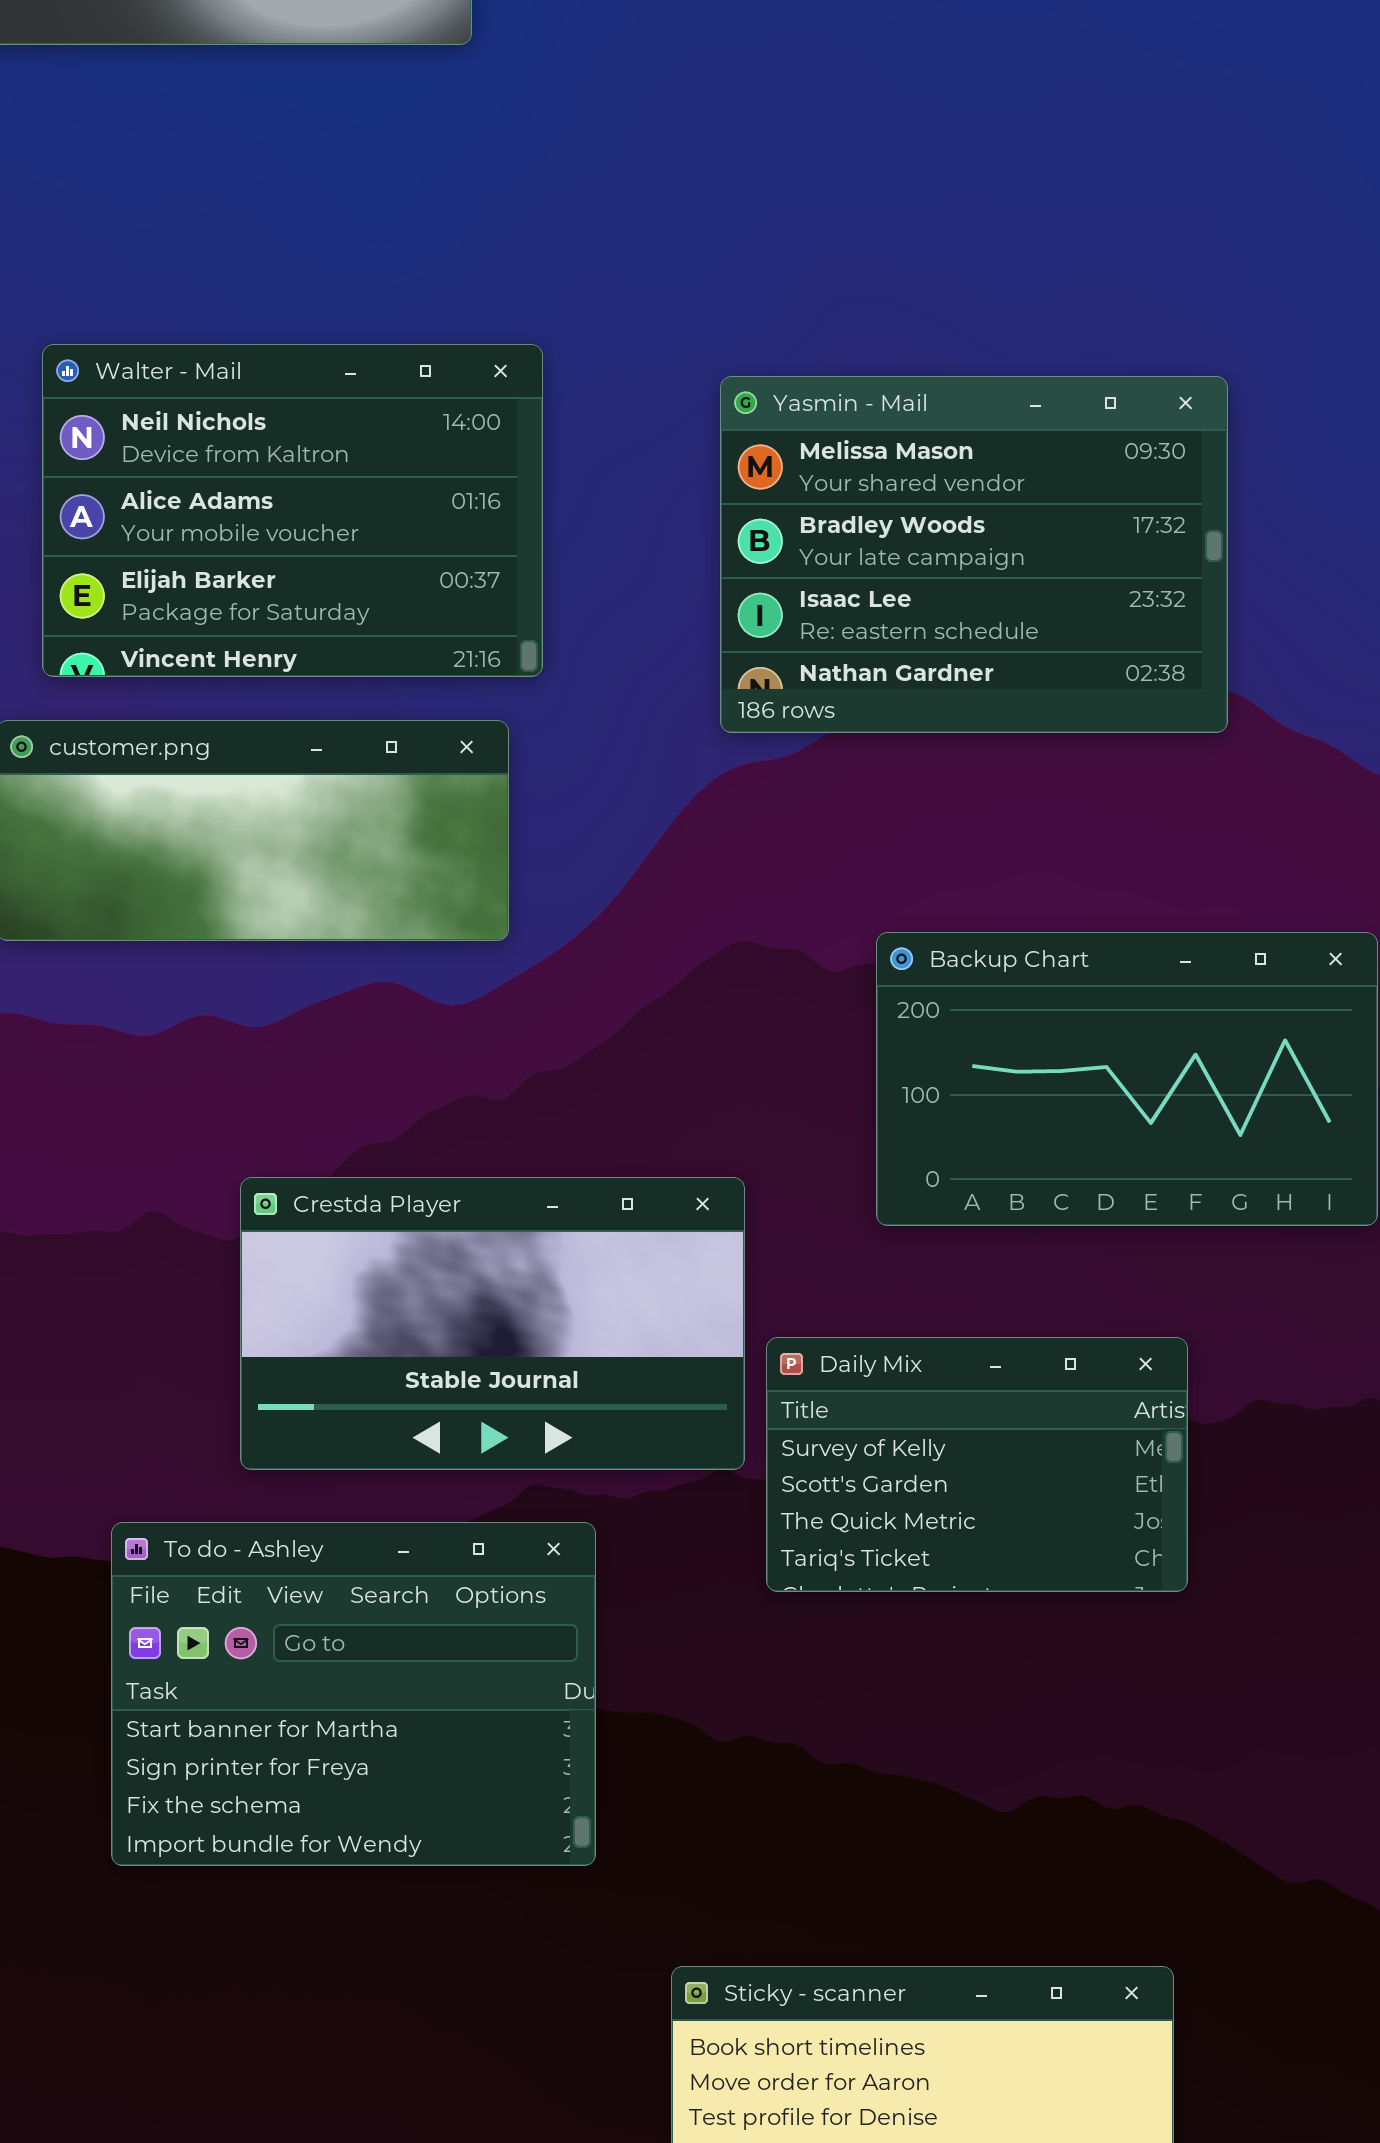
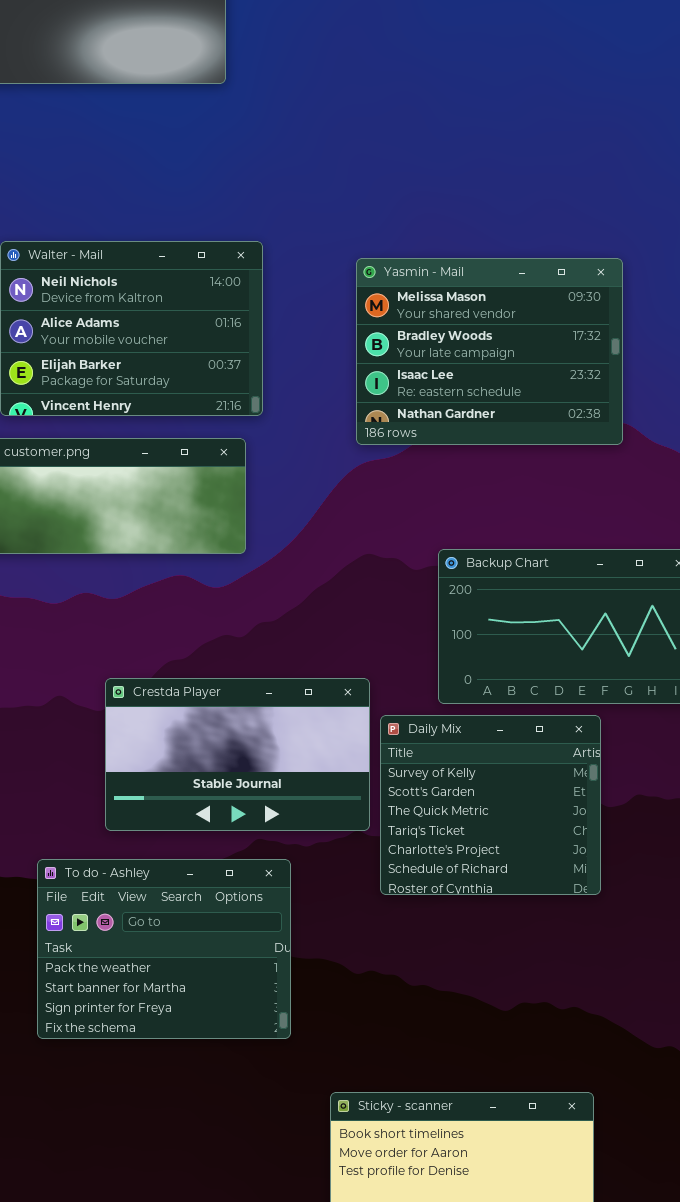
Daily Mix: [766,1337,1188,1592] -> [380,715,601,895], resized
To do - Ashley: [111,1522,596,1866] -> [37,859,291,1039], scrolled up 1 row

